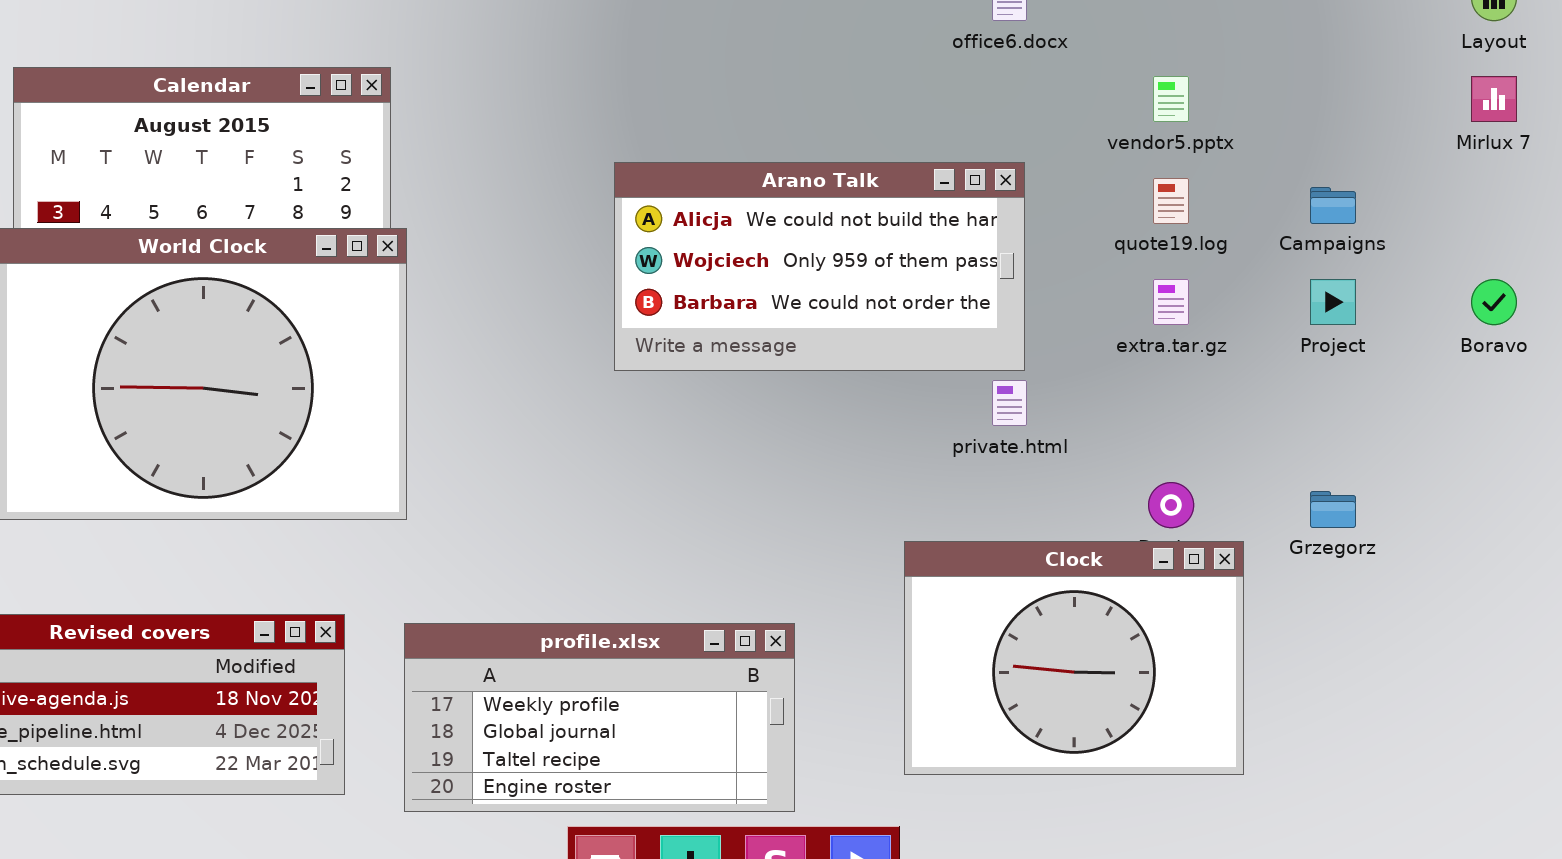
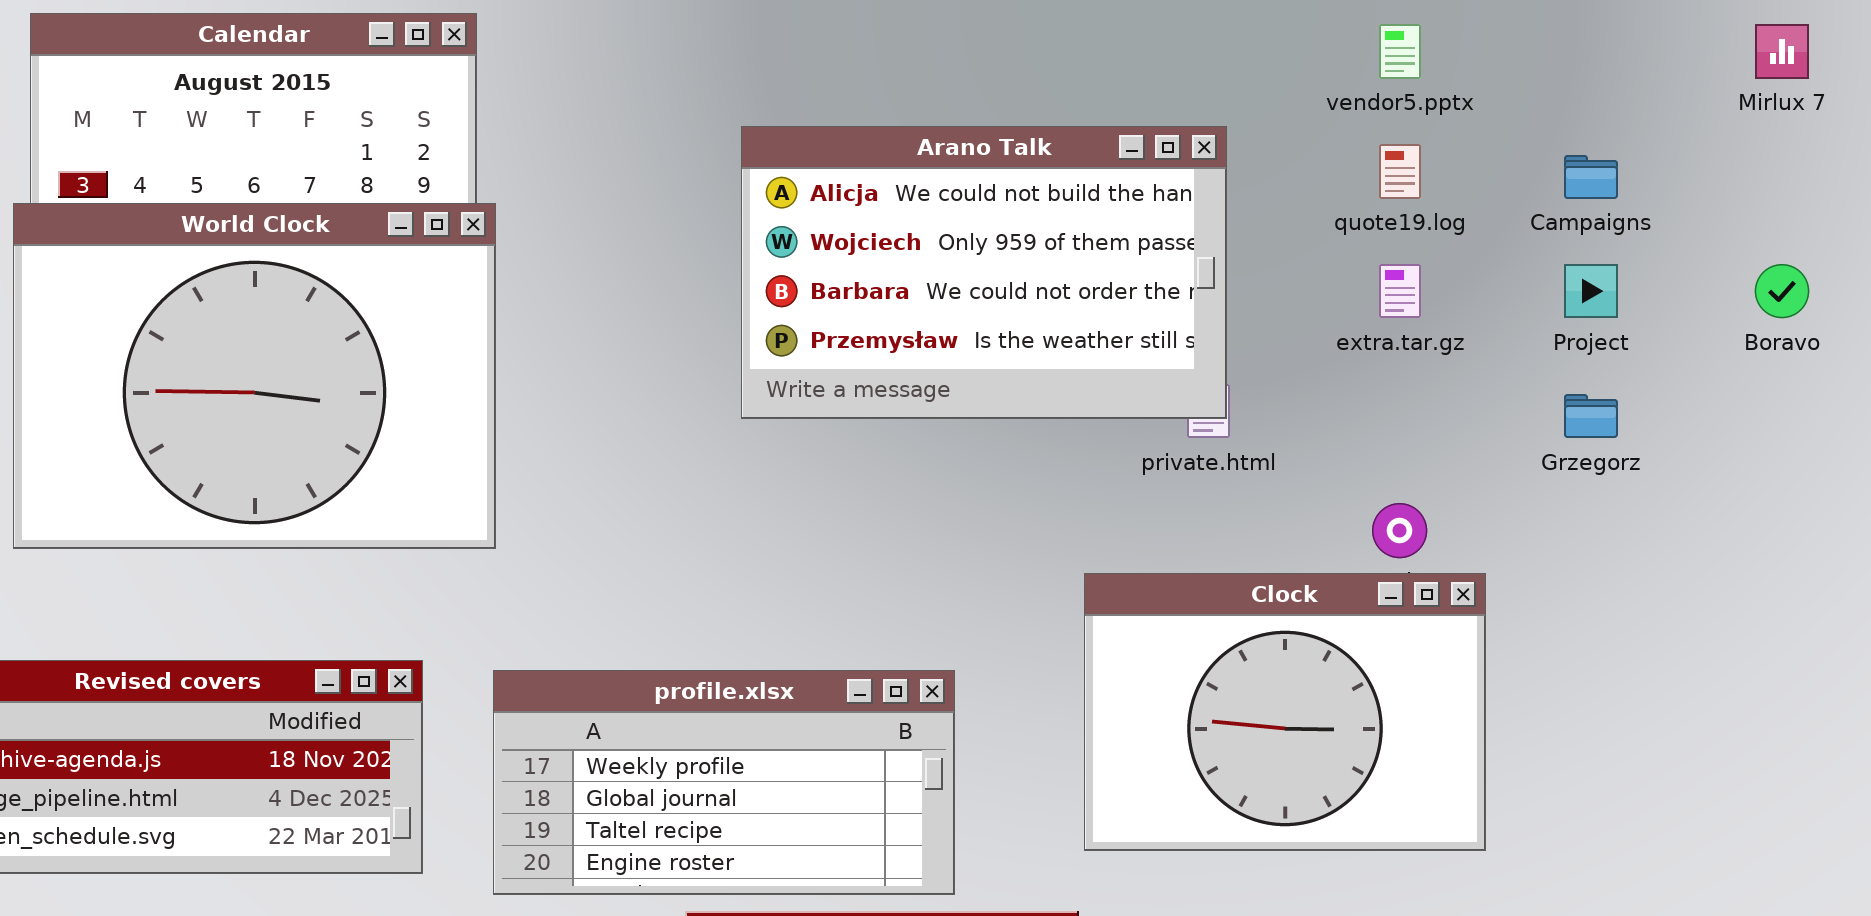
Arano Talk: [614,162,1025,371] -> [741,126,1227,419], resized
Grzegorz: [1310,491,1356,528] -> [1564,394,1618,438], moved

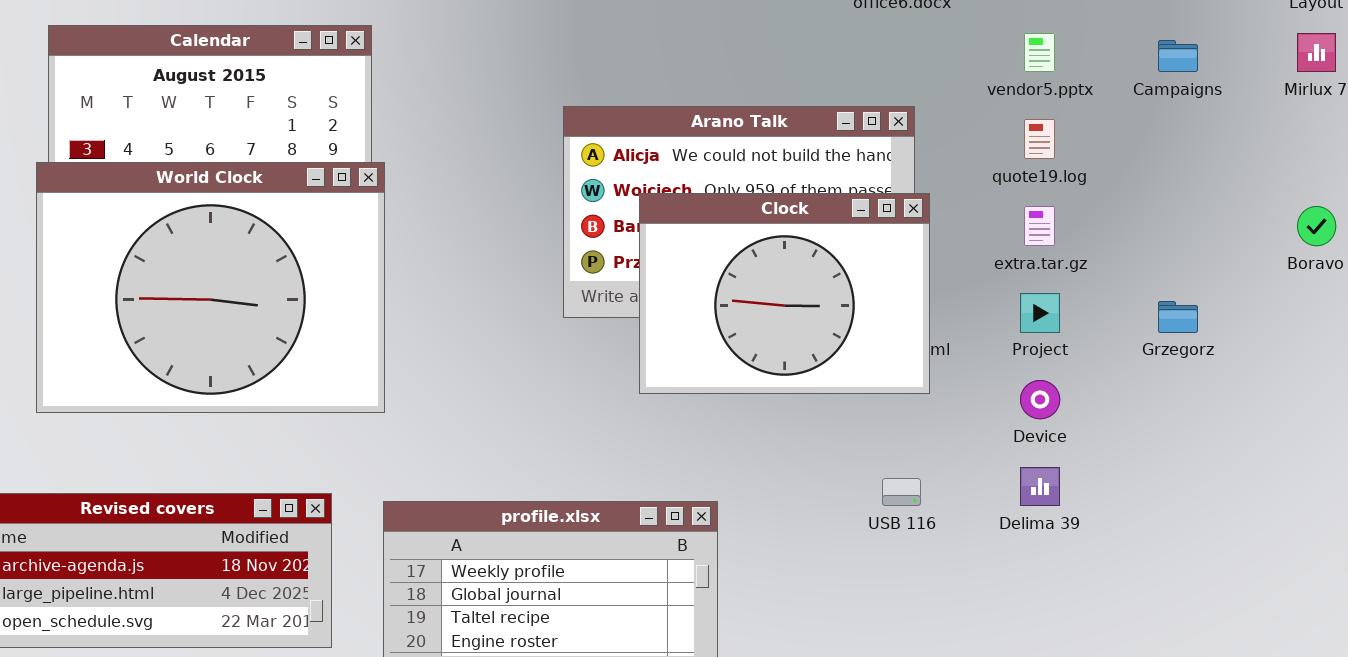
Campaigns: [1564,155,1618,199] -> [1158,40,1198,72], moved
Project: [1564,264,1618,318] -> [1020,293,1060,333], moved
Clock: [1084,573,1486,851] -> [639,193,930,394], moved

